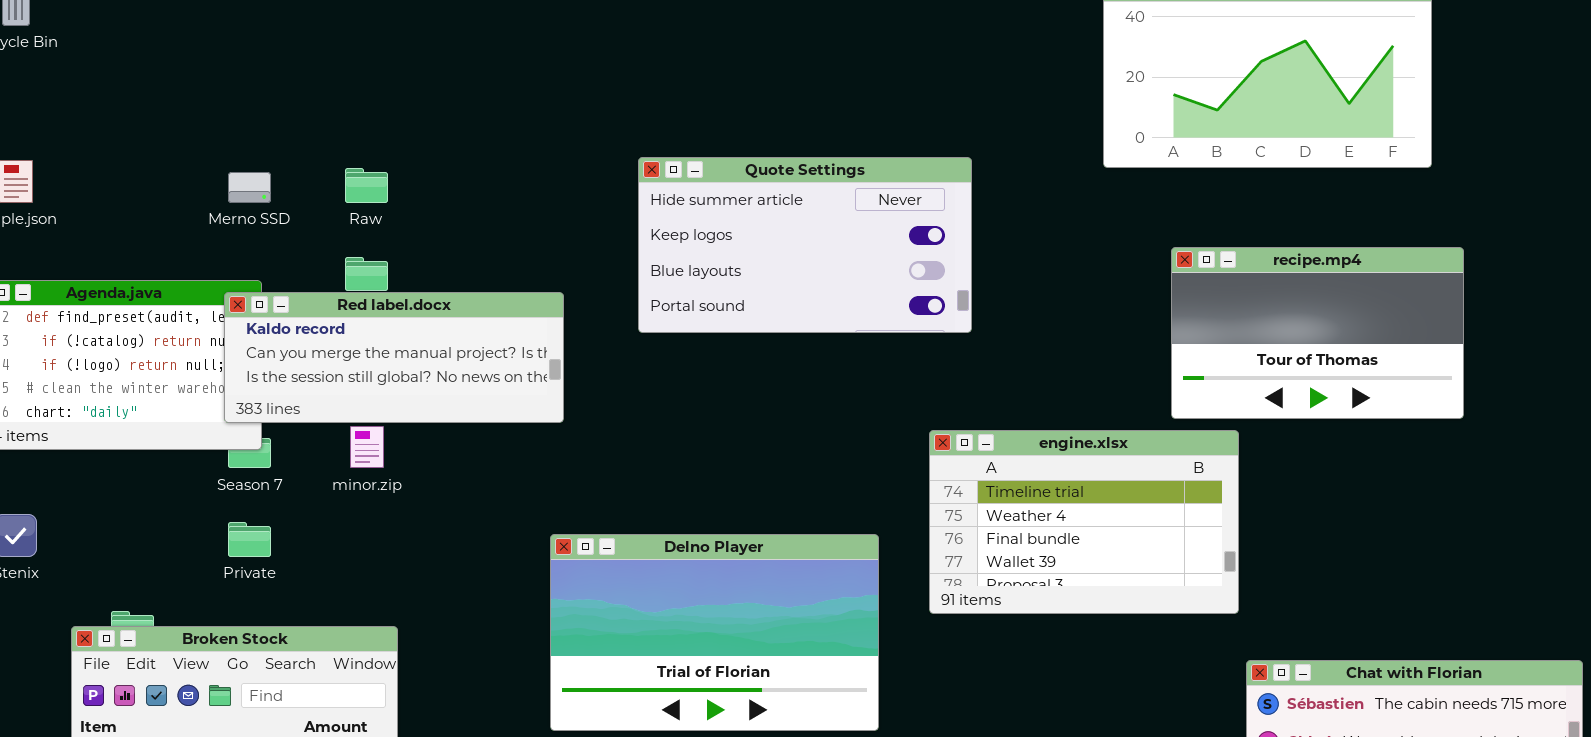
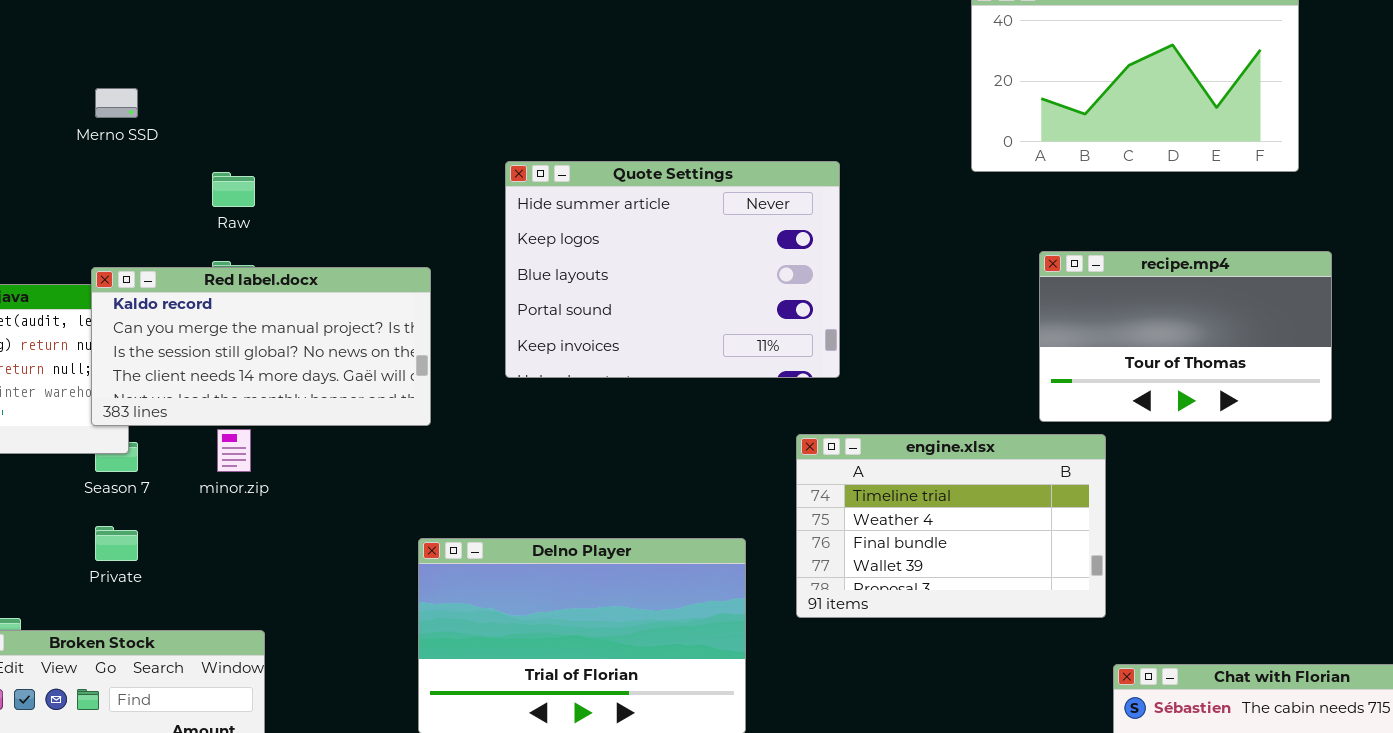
Quote Settings: [638,157,972,333] -> [505,161,840,378], resized
Merno SSD: [228,172,271,203] -> [95,88,138,118], moved
Red label.docx: [224,292,564,423] -> [91,267,431,426], resized

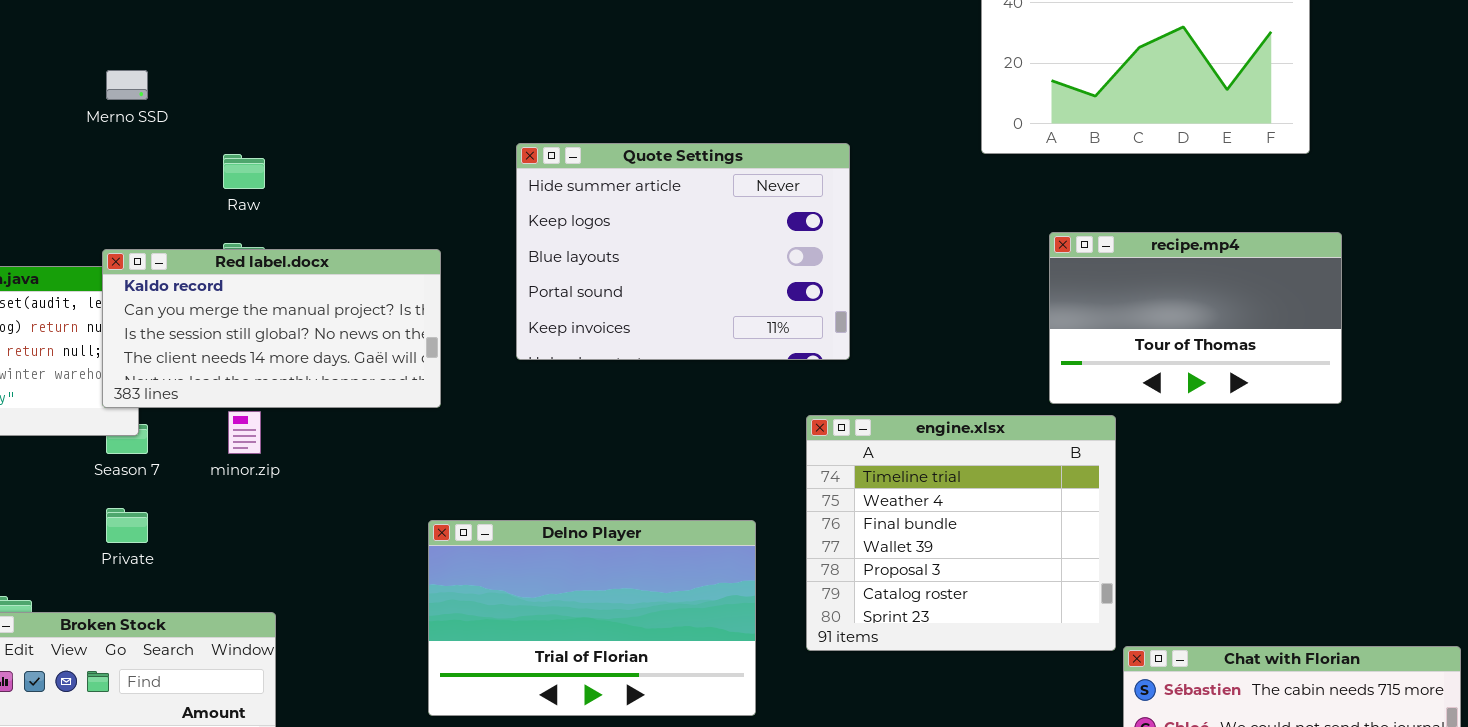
engine.xlsx: [796,434,1106,618] -> [806,415,1116,651], resized

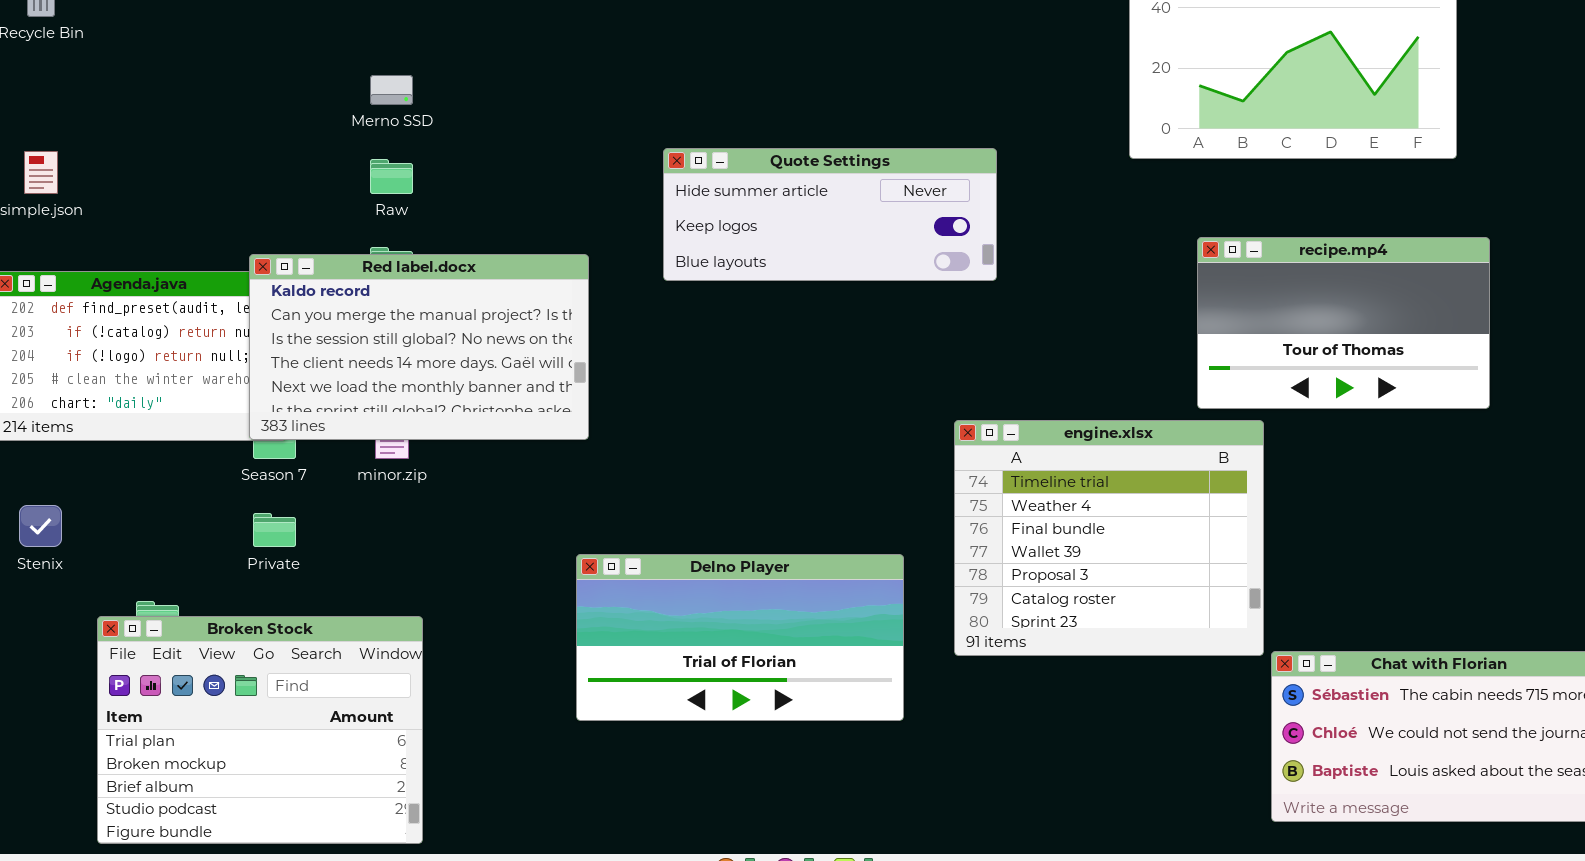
Merno SSD: [106,70,148,100] -> [370,75,413,105], moved
Quote Settings: [516,143,850,360] -> [663,148,997,281], resized
Red label.docx: [102,249,441,408] -> [249,254,589,440], resized
Delno Player: [428,520,756,716] -> [576,554,904,721], resized

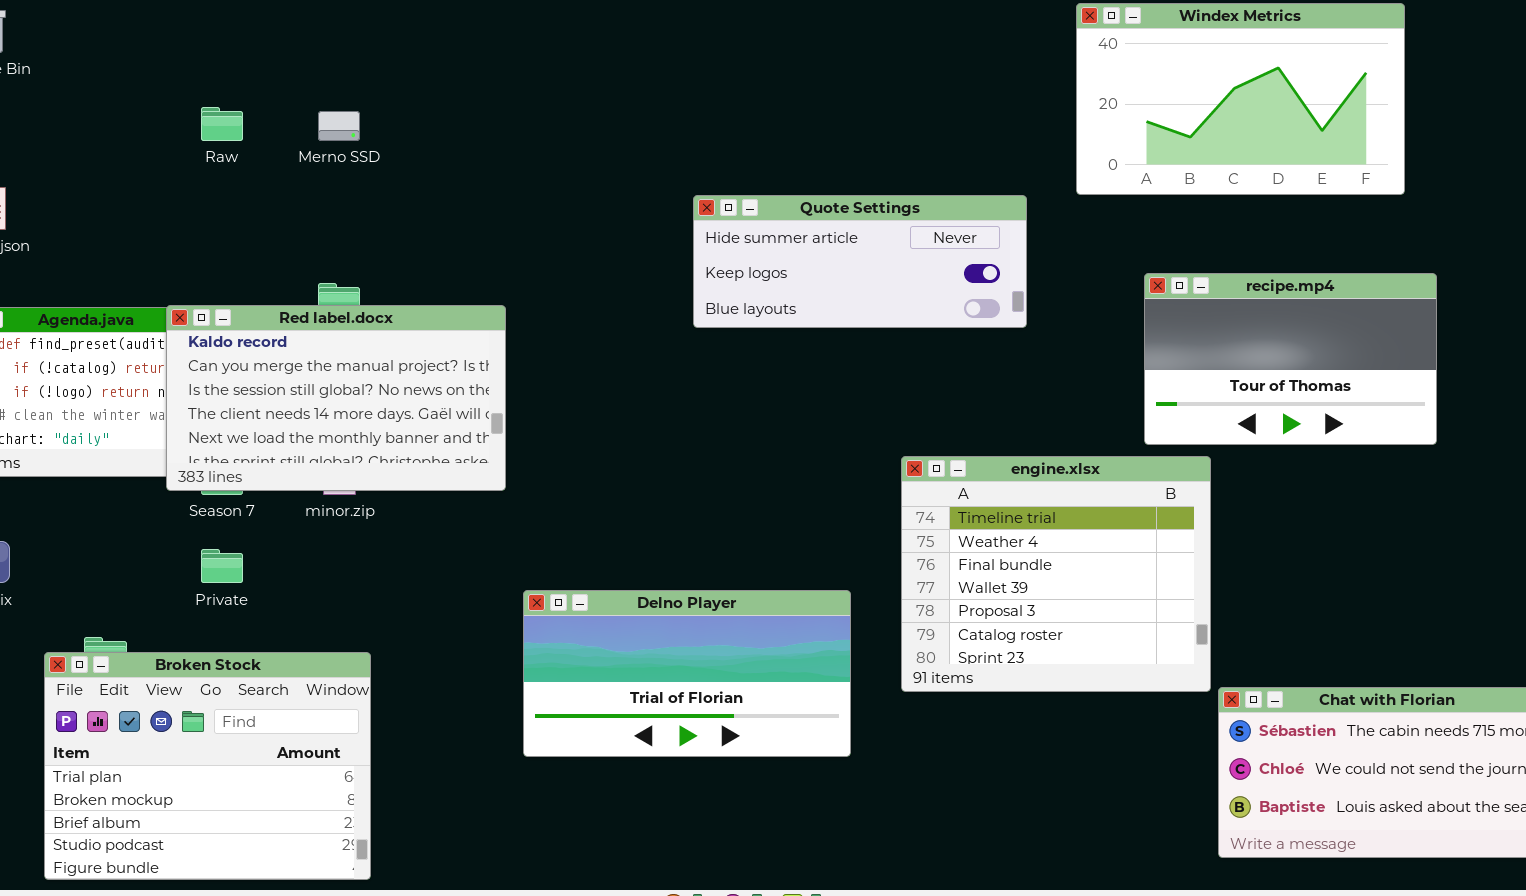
Quote Settings: [663,148,997,281] -> [693,195,1027,328], moved
Raw: [370,159,413,194] -> [201,107,243,141], moved
Red label.docx: [249,254,589,440] -> [166,305,506,491], moved

